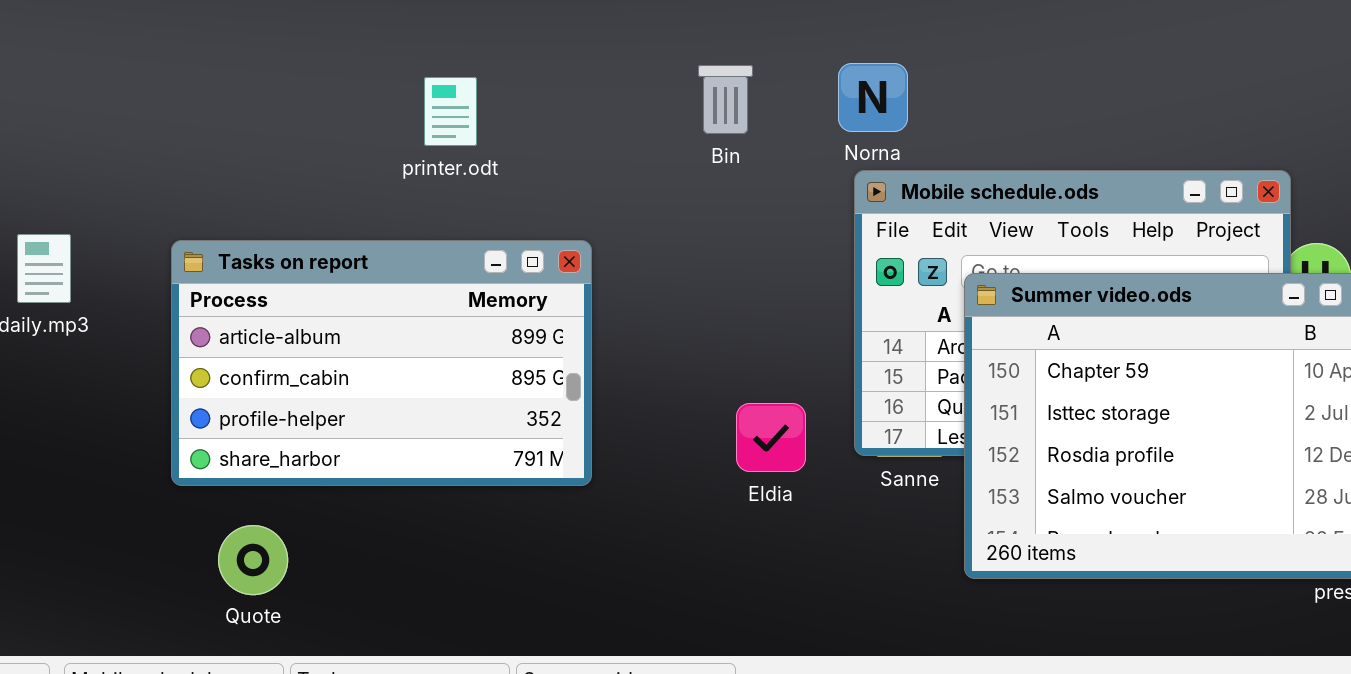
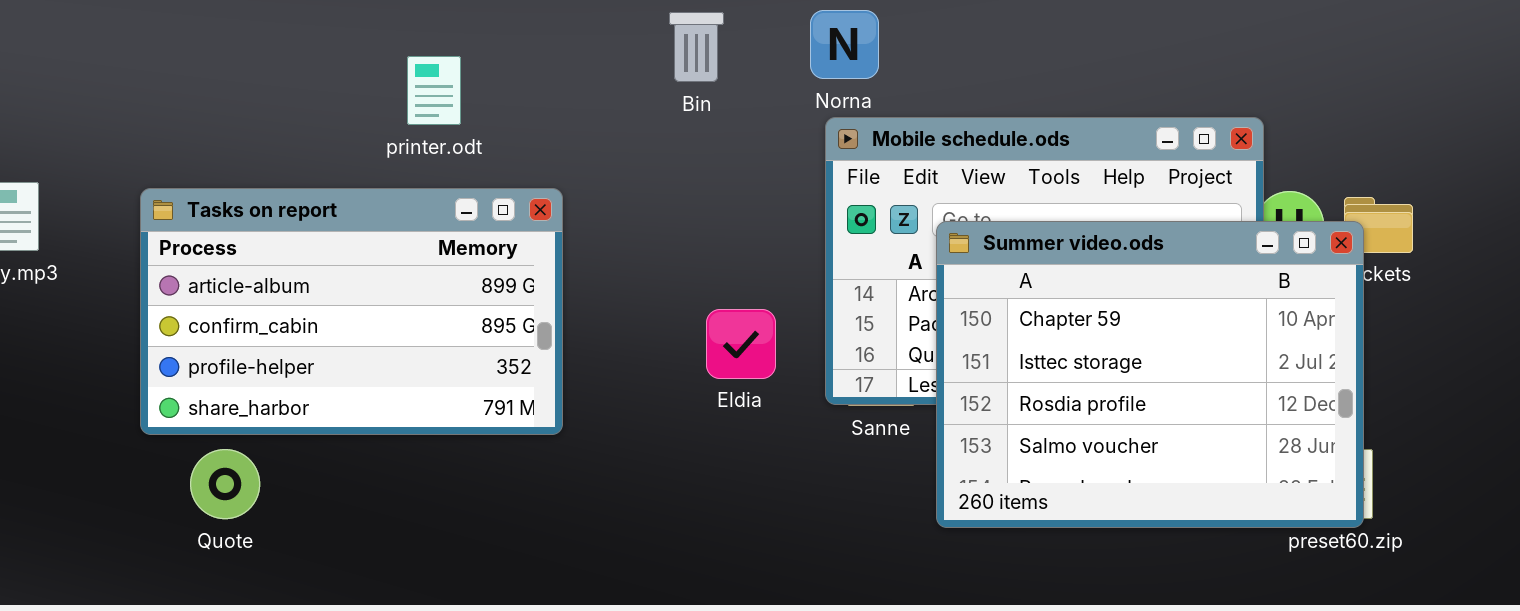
printer.odt: [424,77,477,146] -> [407,56,461,125], moved
Eldia: [736,403,806,472] -> [706,309,776,379], moved
Quote: [218,525,288,595] -> [190,449,260,519], moved

